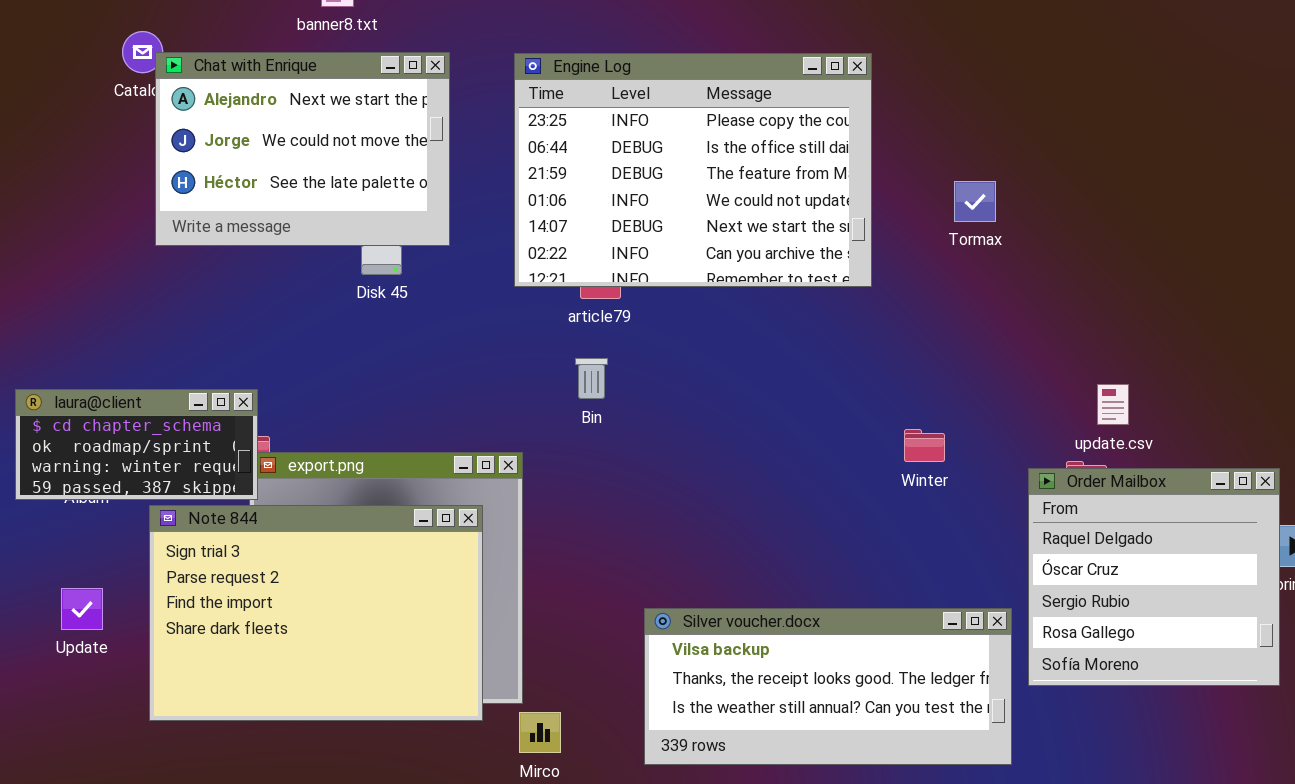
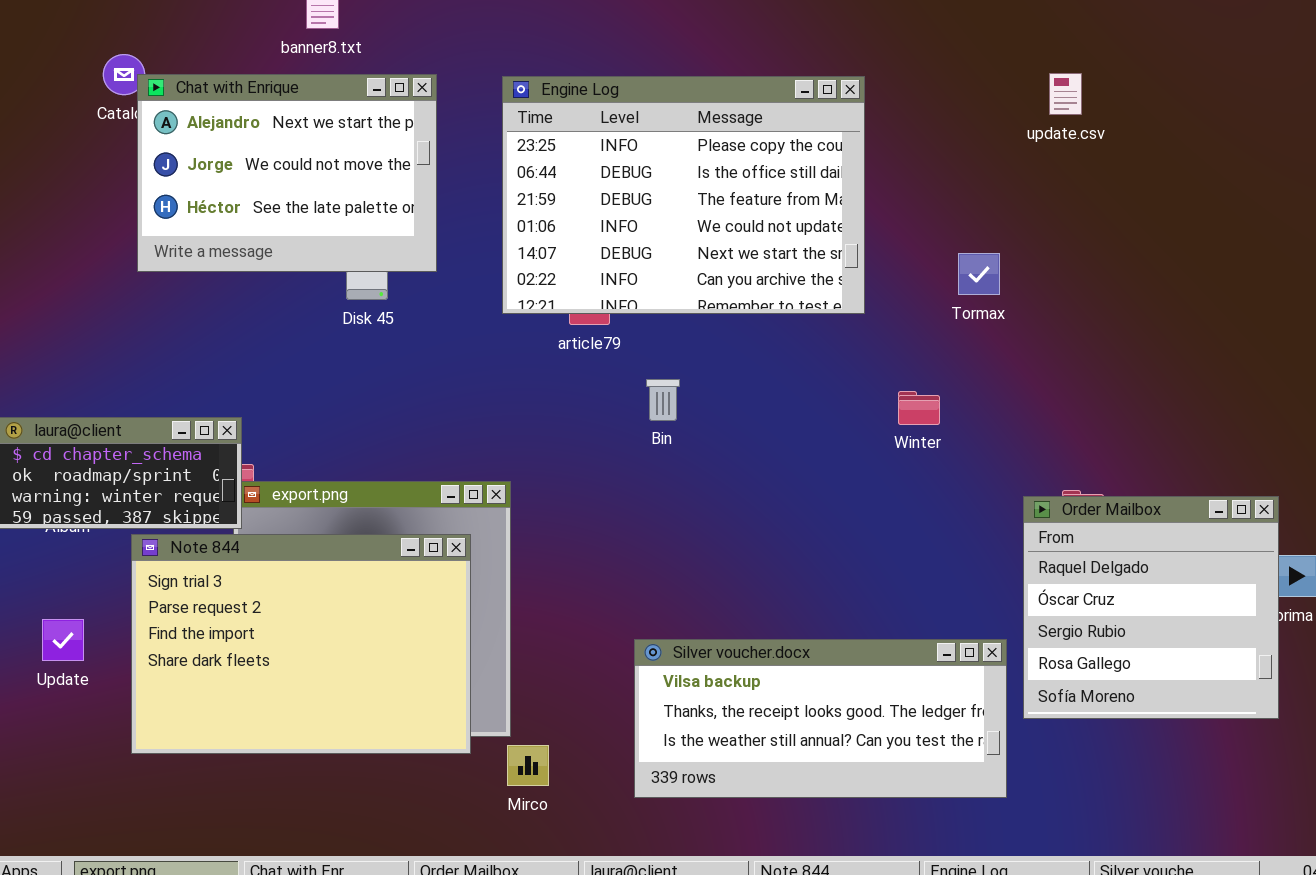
Tormax: [954,181,996,222] -> [958,253,1000,295], moved
Bin: [575,358,608,399] -> [646,379,680,421], moved
update.csv: [1097,384,1129,425] -> [1049,73,1082,115], moved
Winter: [904,429,945,462] -> [898,391,940,425], moved

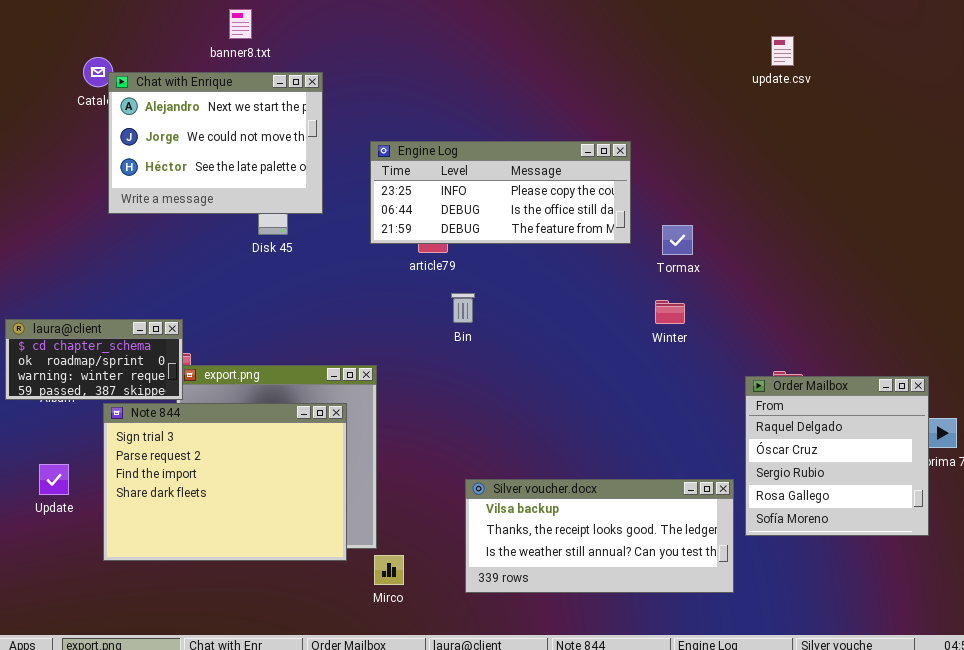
update.csv: [1049,73,1082,115] -> [771,36,794,66], moved
Engine Log: [502,76,865,314] -> [370,141,631,244], resized
Tormax: [958,253,1000,295] -> [662,225,693,255], moved
Bin: [646,379,680,421] -> [451,293,475,323], moved

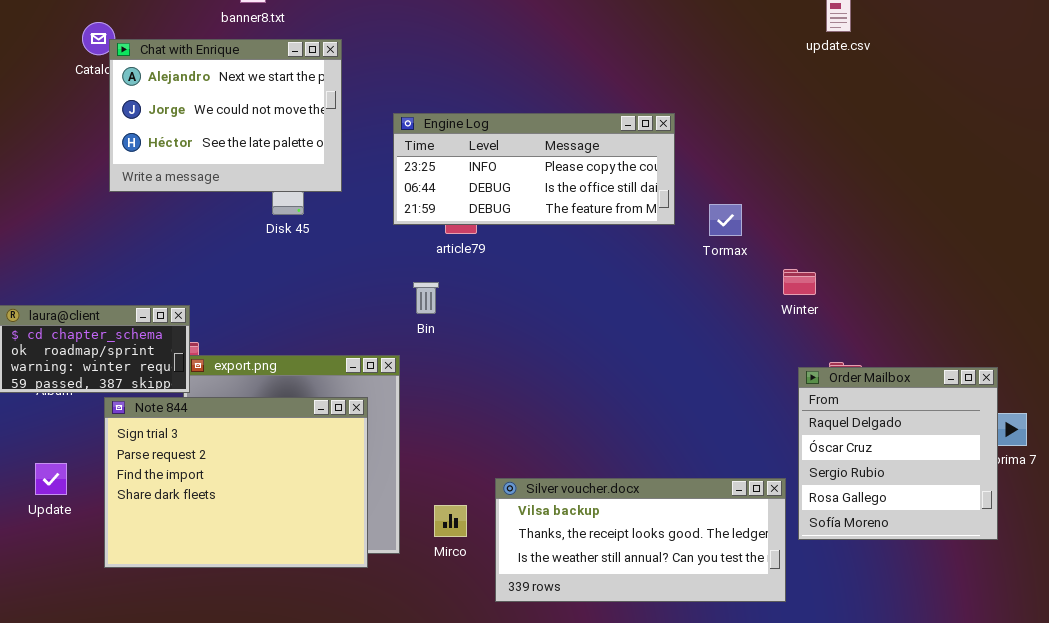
Bin: [451,293,475,323] -> [413,282,439,314], moved
Winter: [655,300,685,324] -> [783,269,816,295], moved
Mirco: [374,555,404,585] -> [434,505,467,537], moved

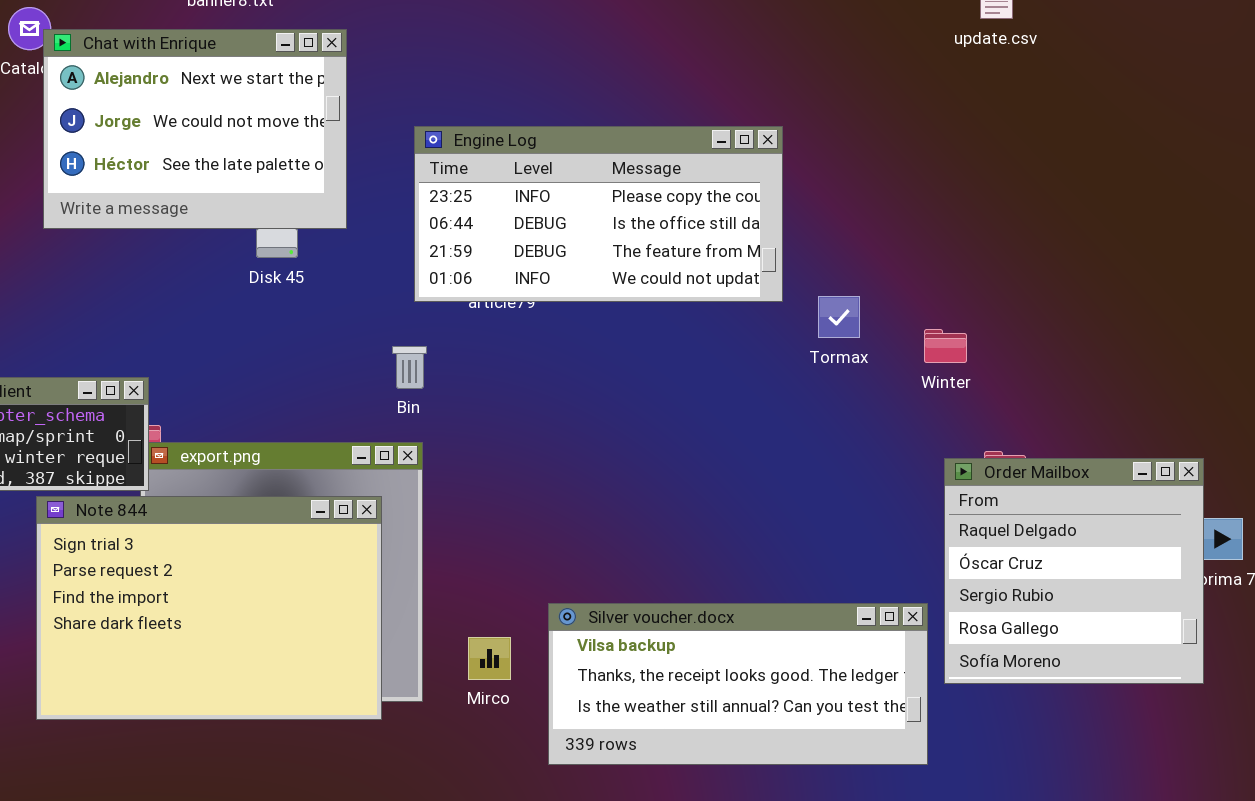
Engine Log: [393,113,675,225] -> [414,126,783,302], resized
Tormax: [709,204,742,236] -> [818,296,860,338], moved
Bin: [413,282,439,314] -> [392,346,427,389], moved

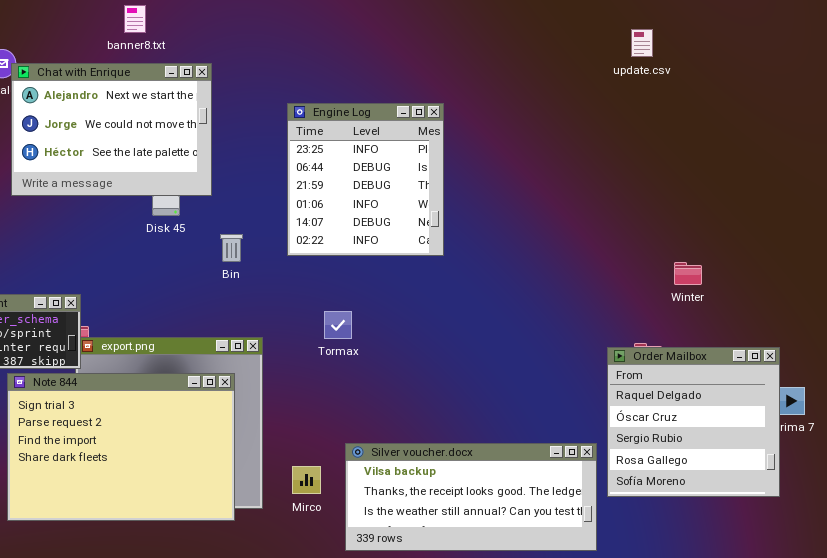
Engine Log: [414,126,783,302] -> [287,103,444,256], moved, resized
Tormax: [818,296,860,338] -> [324,311,352,339], moved
Winter: [924,329,967,363] -> [674,262,702,285], moved
Bin: [392,346,427,389] -> [220,234,243,262], moved

